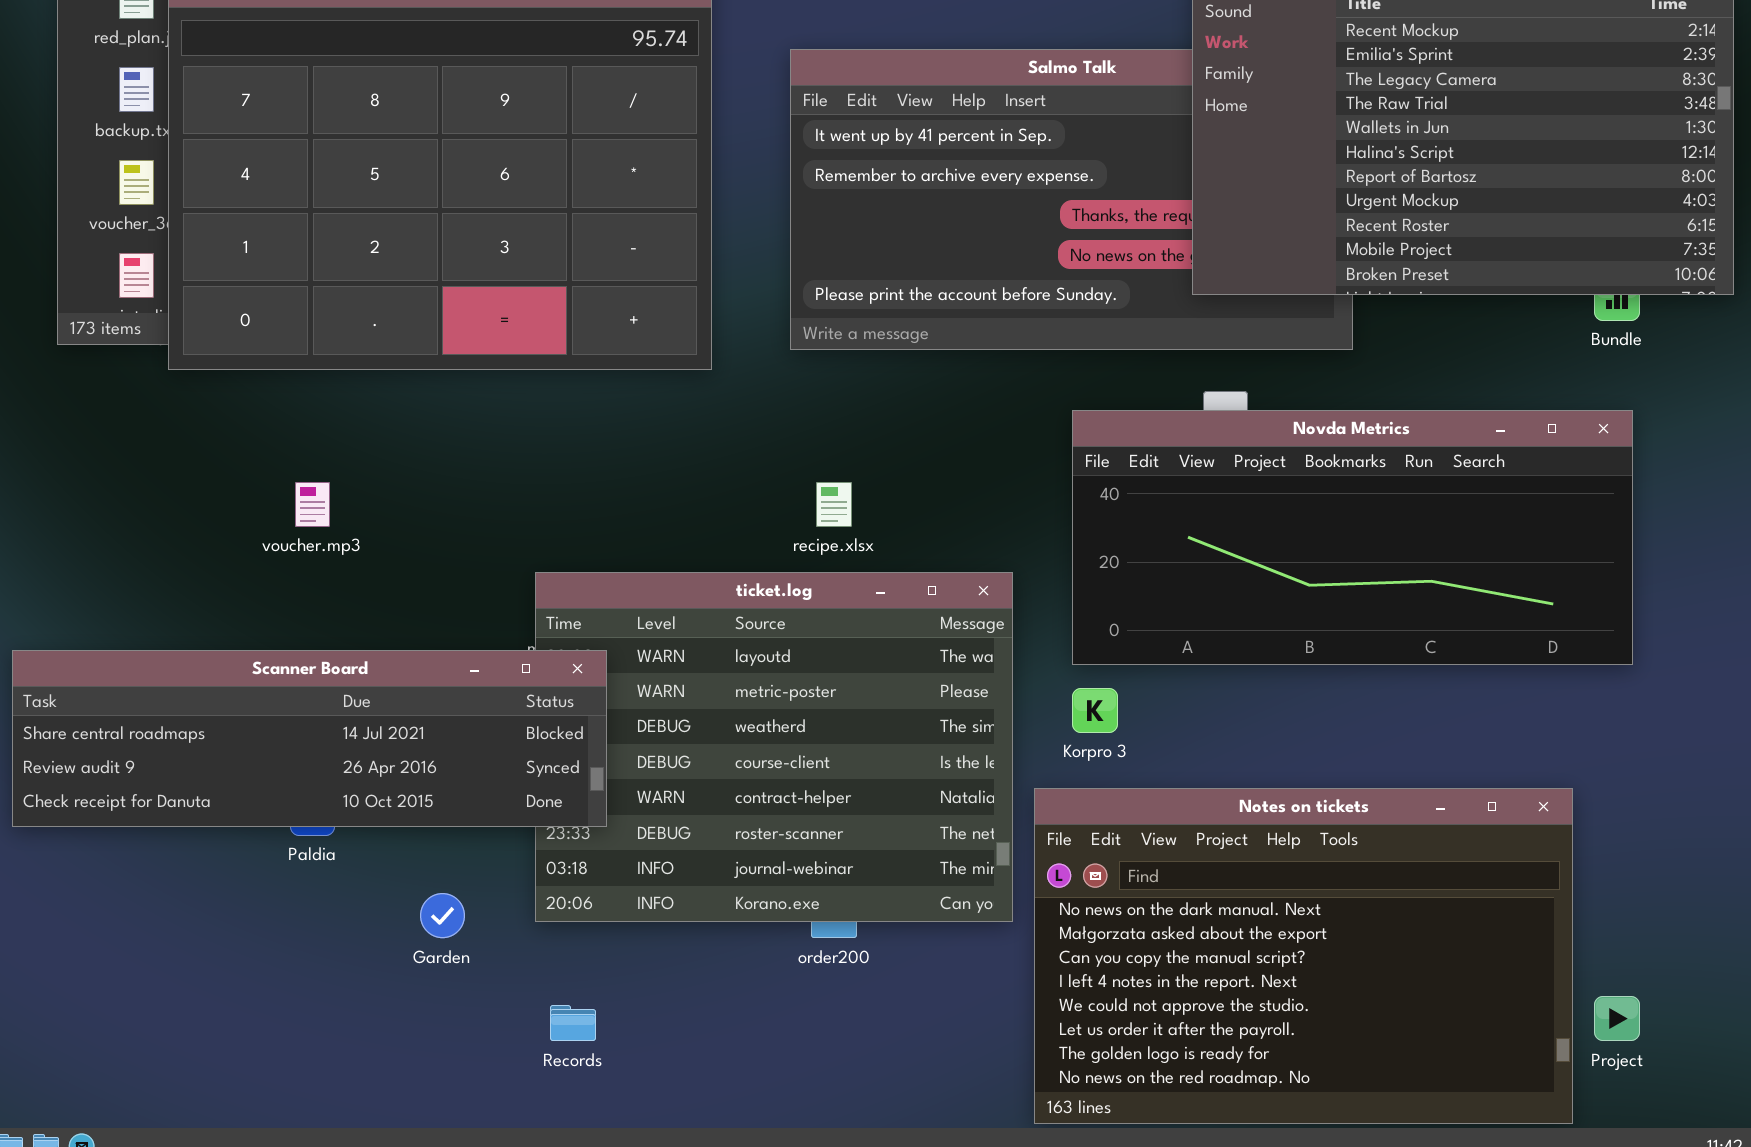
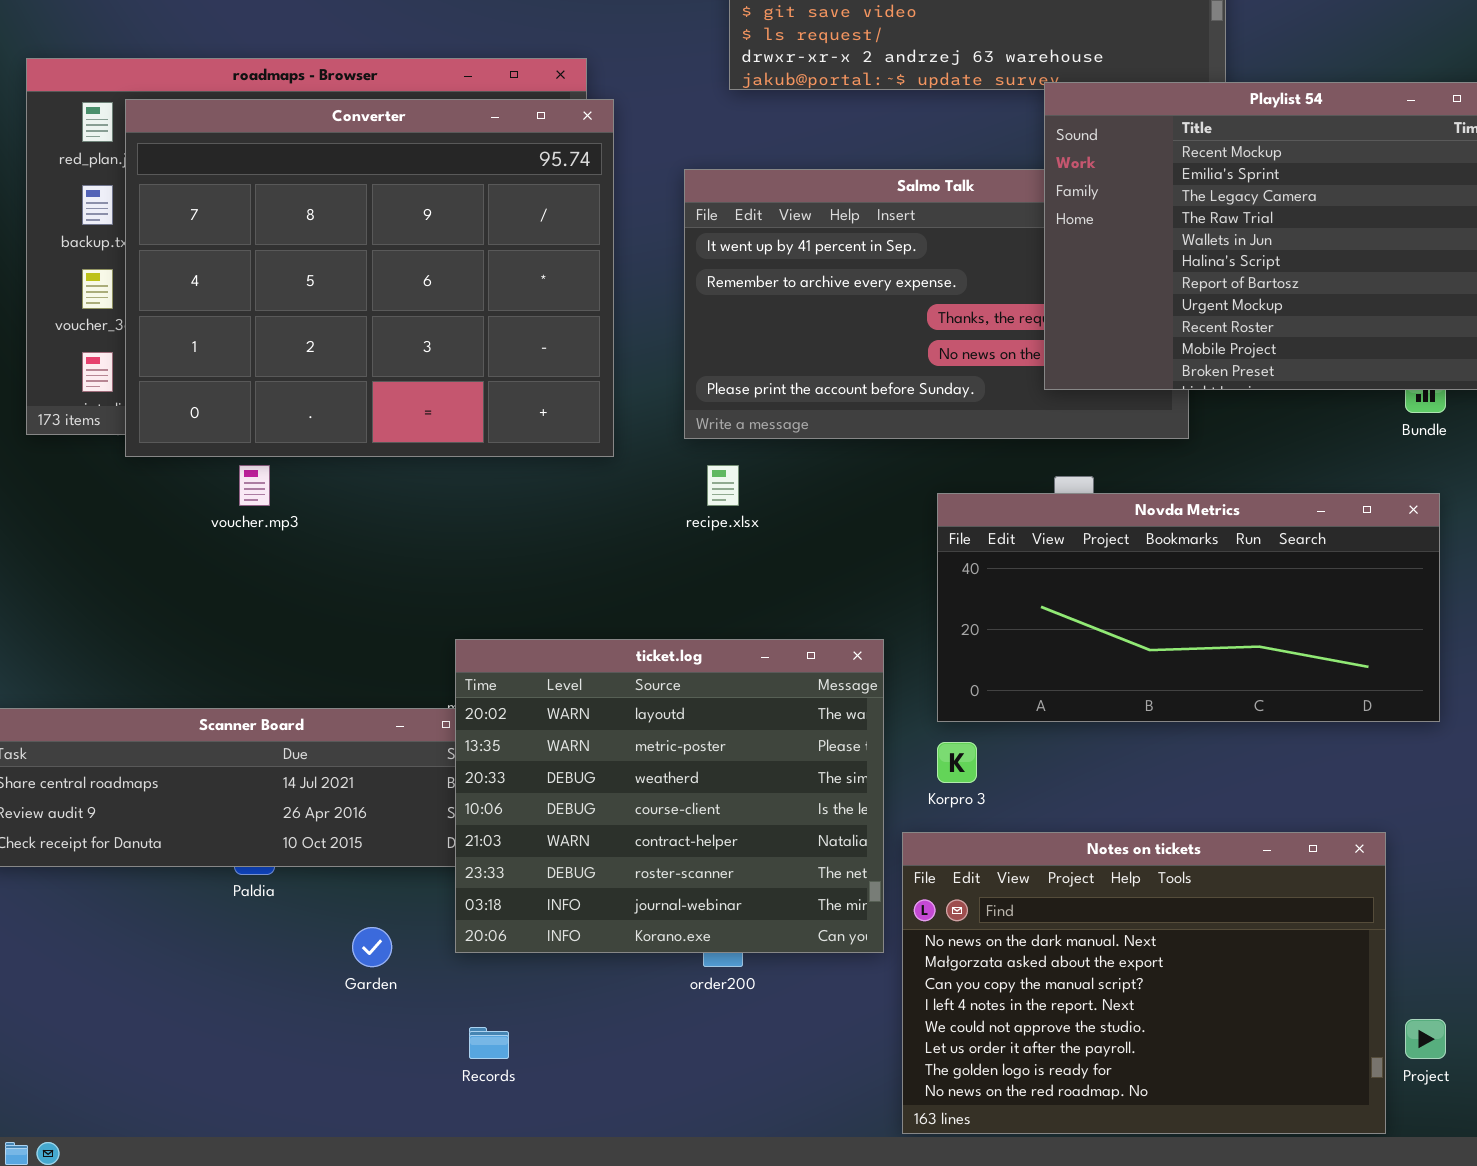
voucher.mp3: [295,482,330,527] -> [239,465,270,506], moved
recipe.xlsx: [816,482,852,527] -> [707,465,739,506], moved
ticket.log: [535,572,1013,922] -> [455,639,884,953], raised

